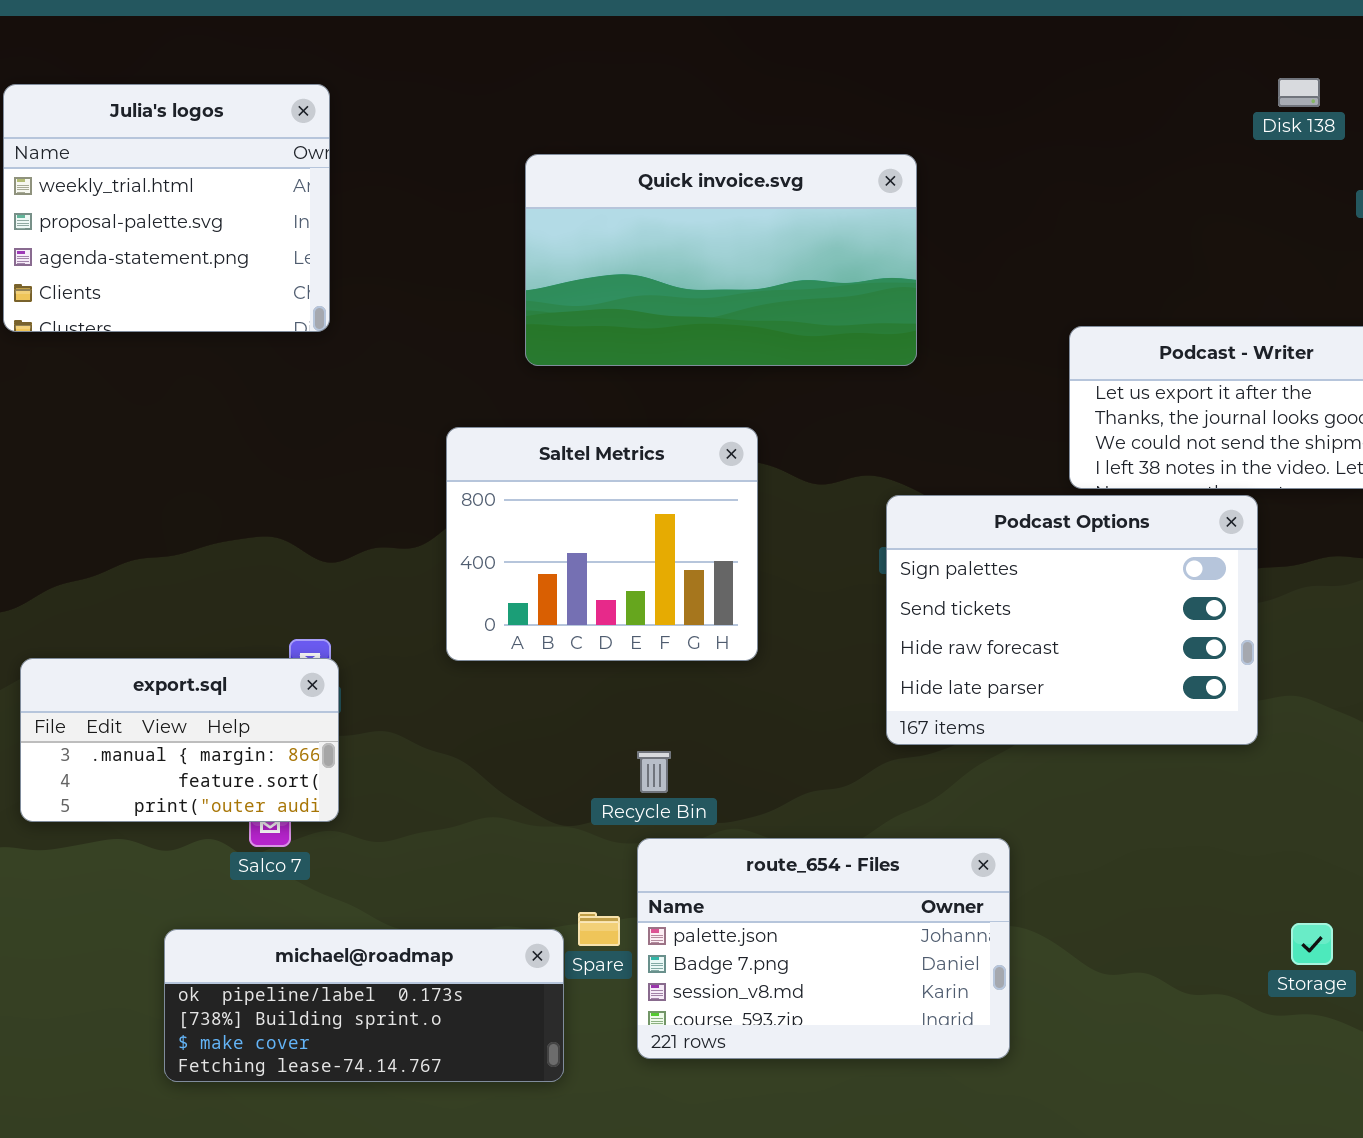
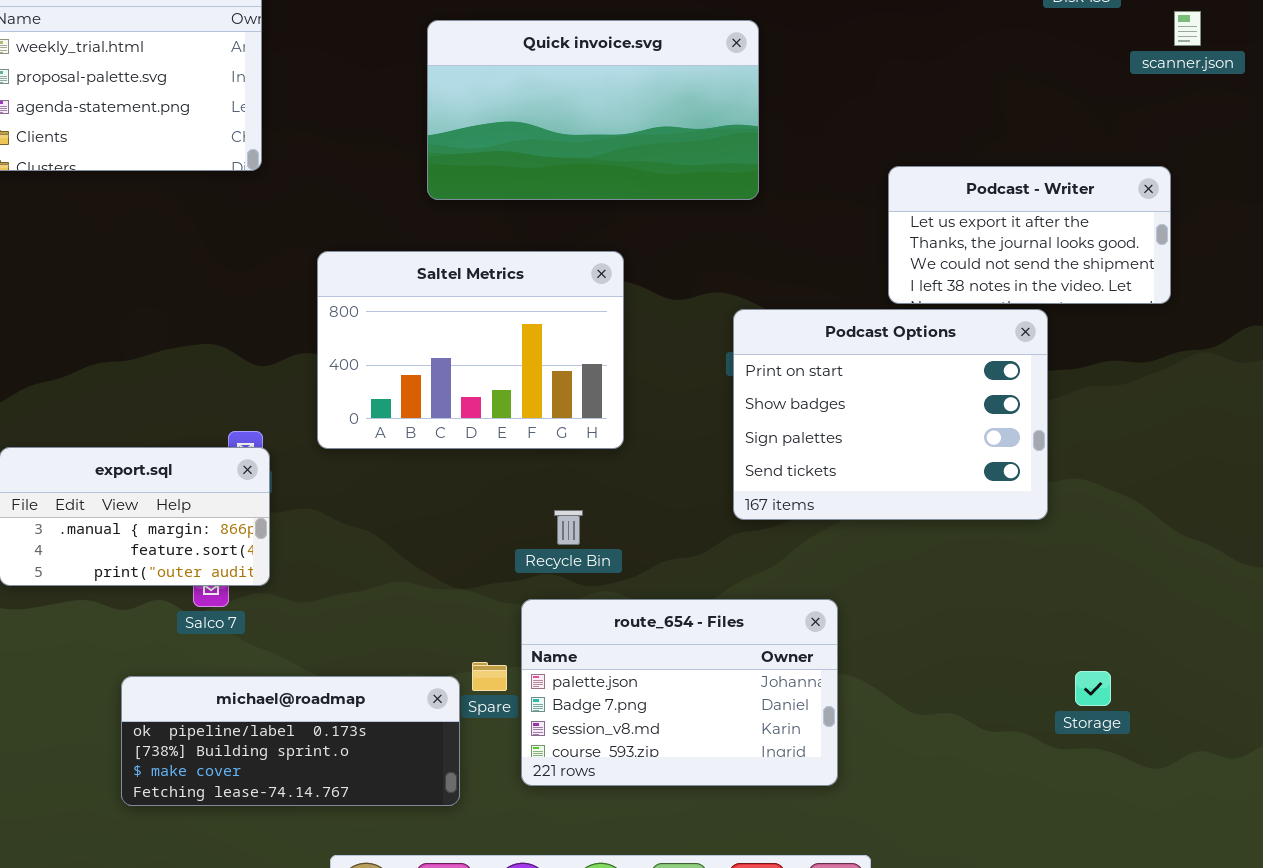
Saltel Metrics: [446,427,758,661] -> [317,251,624,449], resized
Podcast Options: [886,495,1258,745] -> [733,309,1048,520], scrolled up 2 rows
Recycle Bin: [637,751,671,793] -> [554,510,583,545], moved

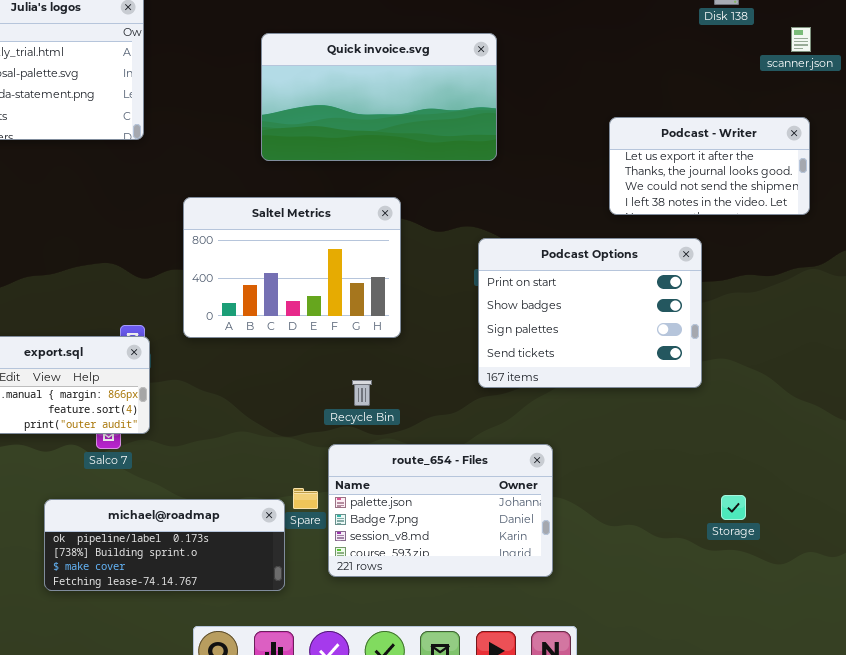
Podcast - Writer: [888,166,1171,304] -> [609,117,810,215], moved

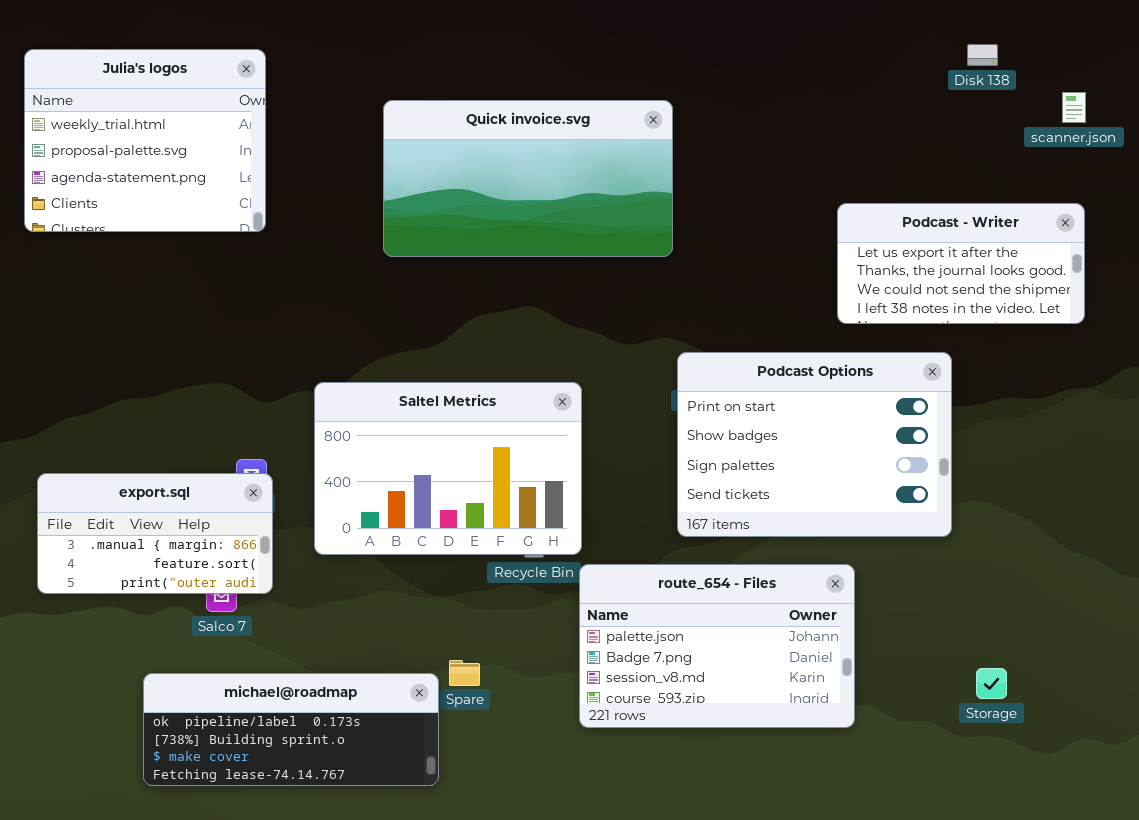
Quick invoice.svg: [261,33,497,161] -> [383,100,673,257], moved
Saltel Metrics: [183,197,401,338] -> [314,382,582,555], moved
route_654 - Files: [328,444,553,577] -> [579,564,855,728], moved

